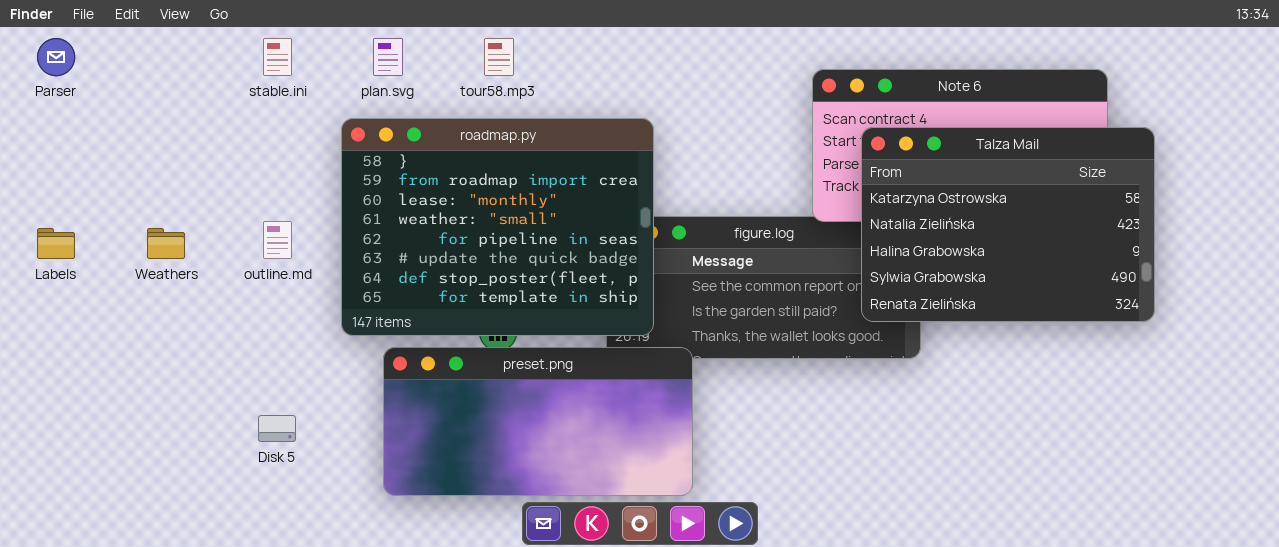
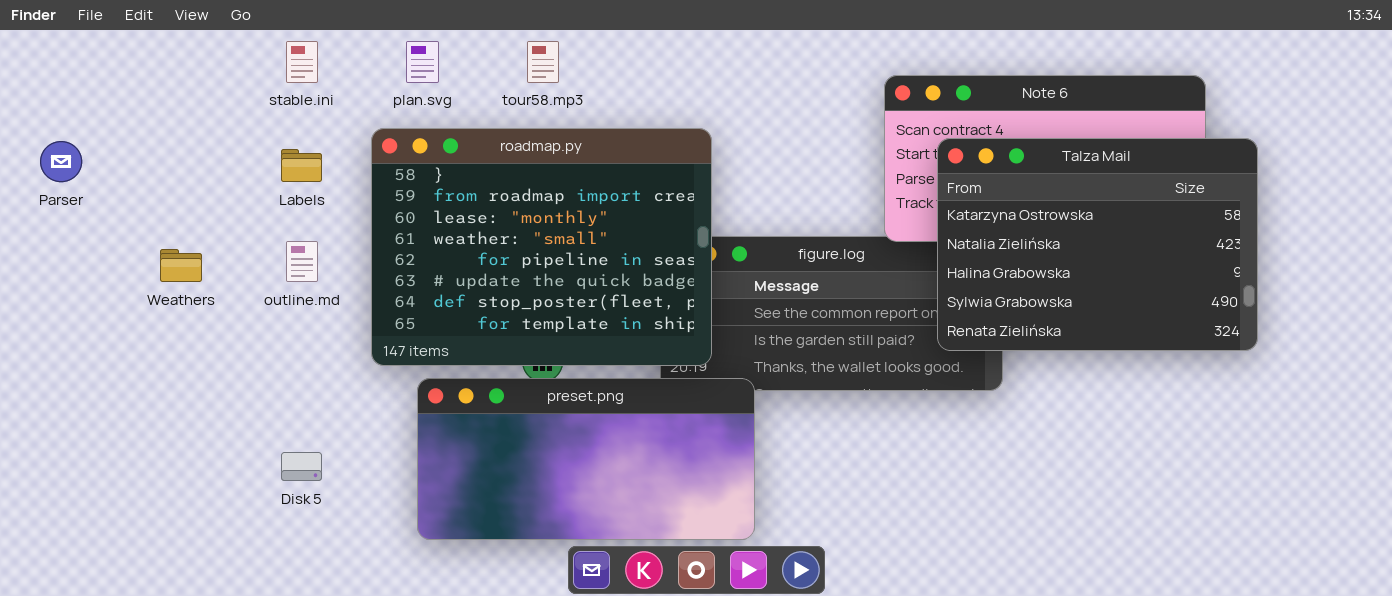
Parser: [37,38,75,76] -> [40,141,82,182], moved
Labels: [37,228,75,259] -> [281,149,322,182], moved

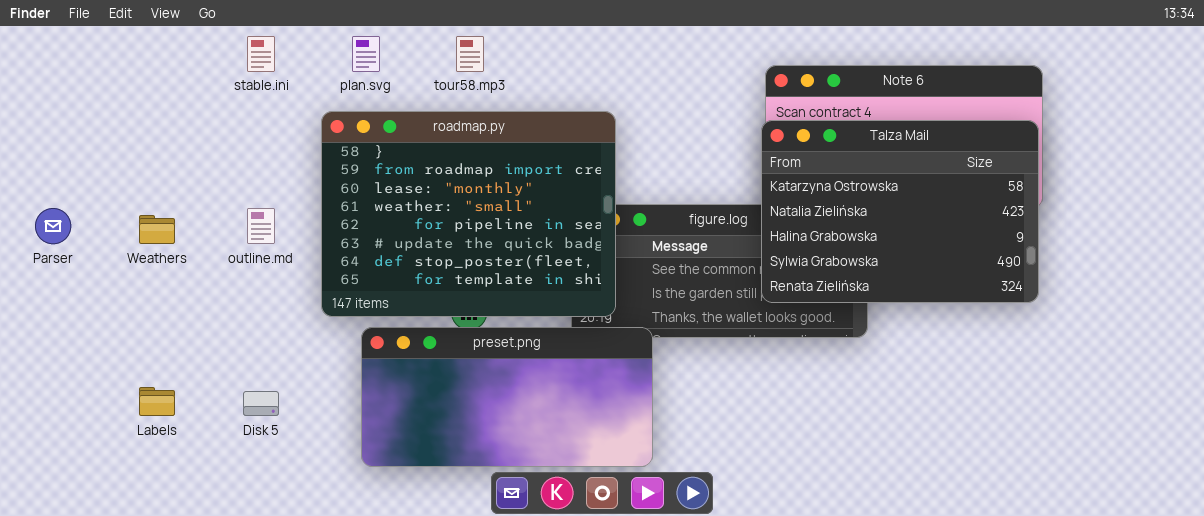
Talza Mail: [937,138,1258,351] -> [761,120,1039,303], moved
Parser: [40,141,82,182] -> [35,208,71,244], moved
Labels: [281,149,322,182] -> [139,387,175,416], moved

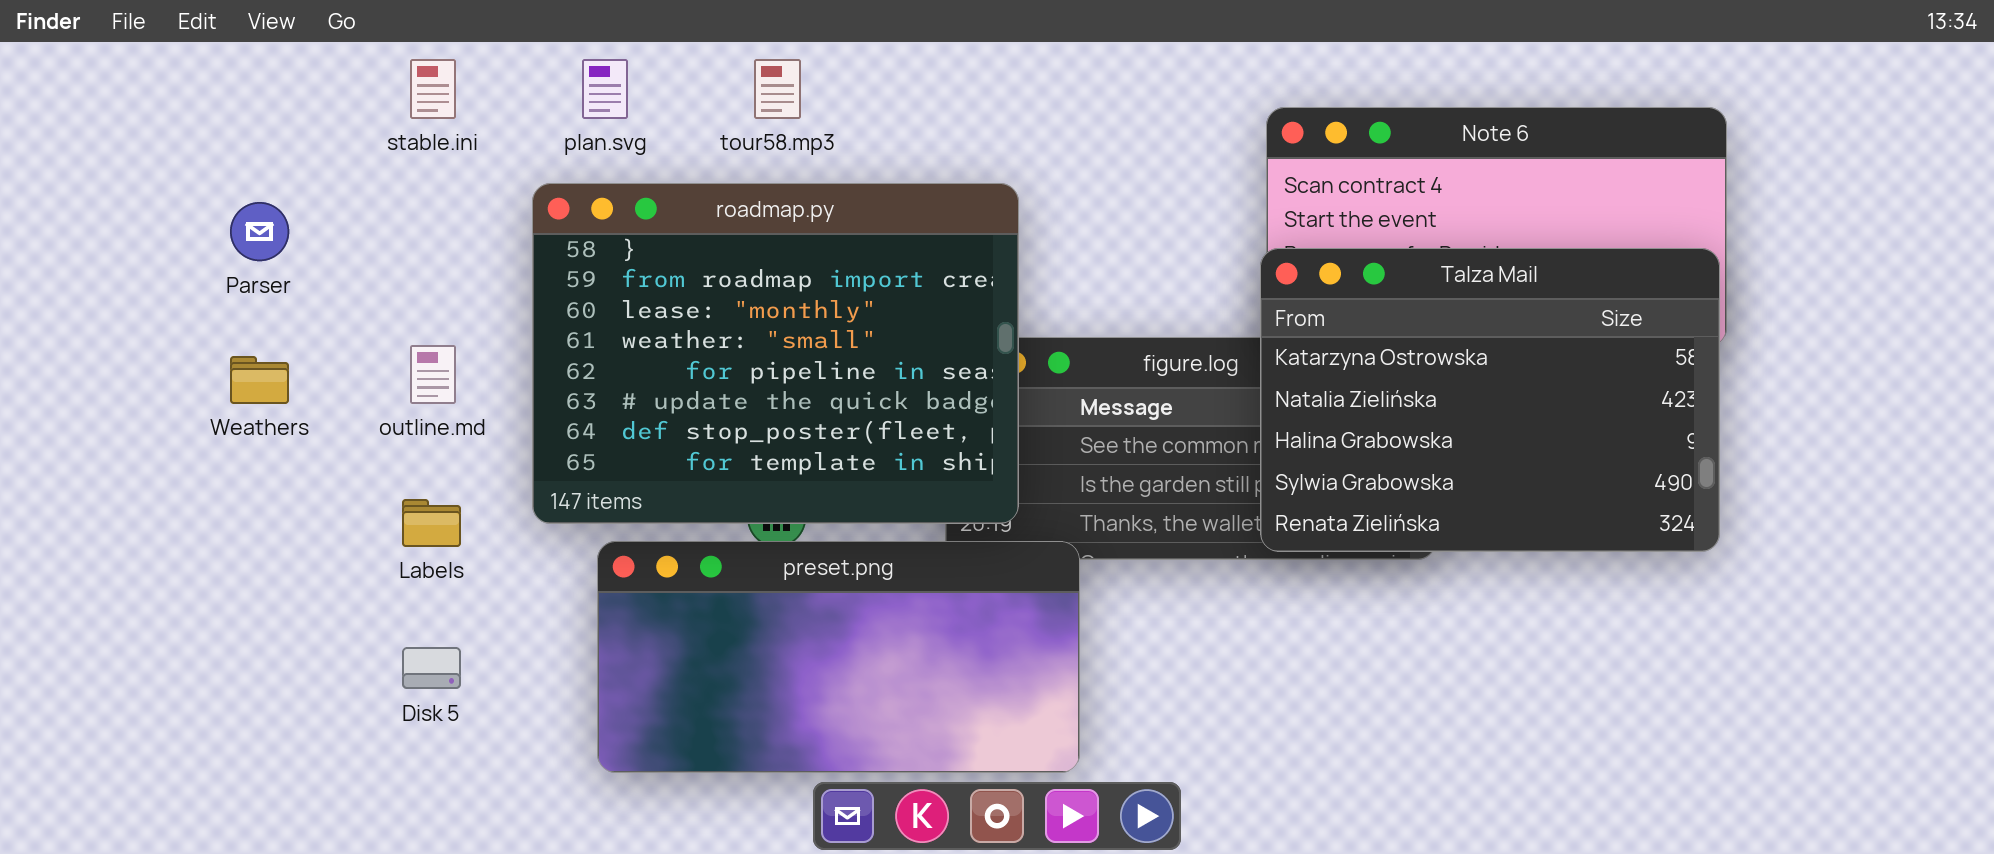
Talza Mail: [761,120,1039,303] -> [1260,248,1720,552], moved
Parser: [35,208,71,244] -> [230,202,289,261], moved
Labels: [139,387,175,416] -> [402,499,461,547], moved

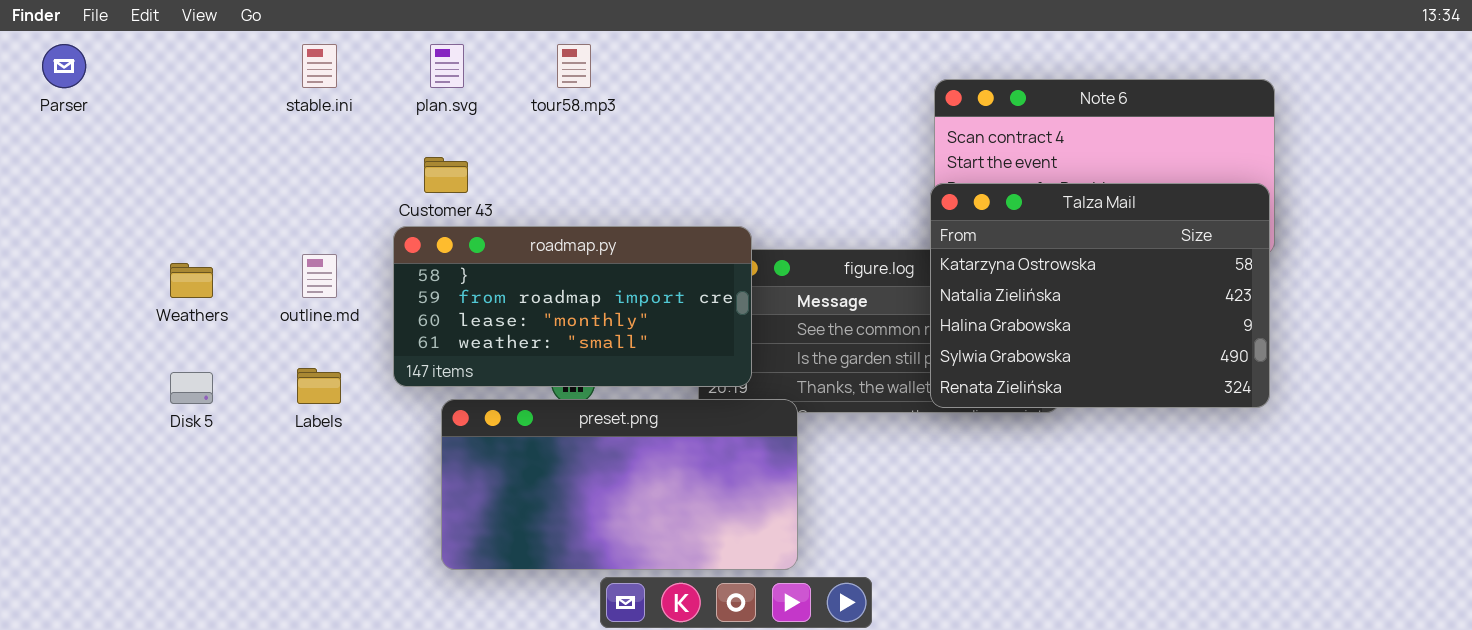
roadmap.py: [532,183,1019,524] -> [393,226,752,387], resized
Parser: [230,202,289,261] -> [42,44,86,88], moved
Disk 5: [402,647,461,689] -> [170,372,213,404], moved

